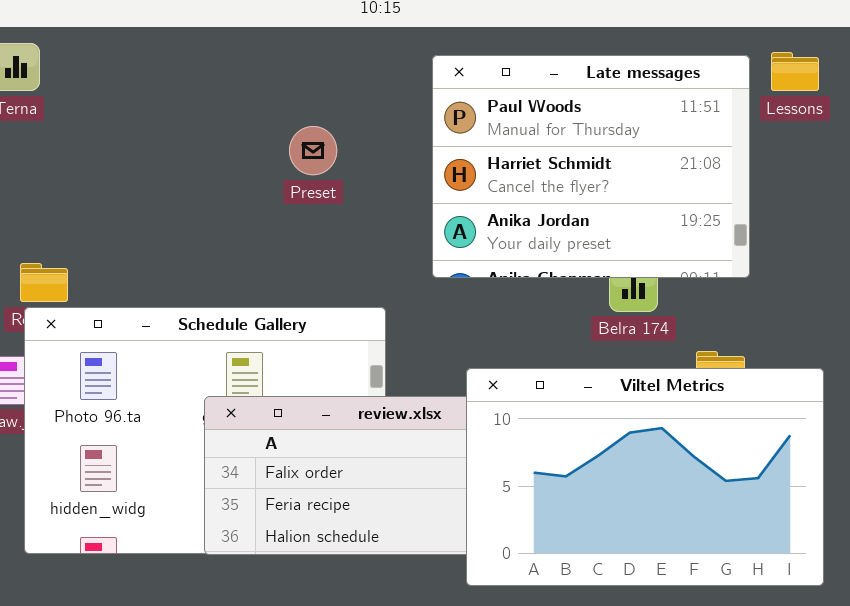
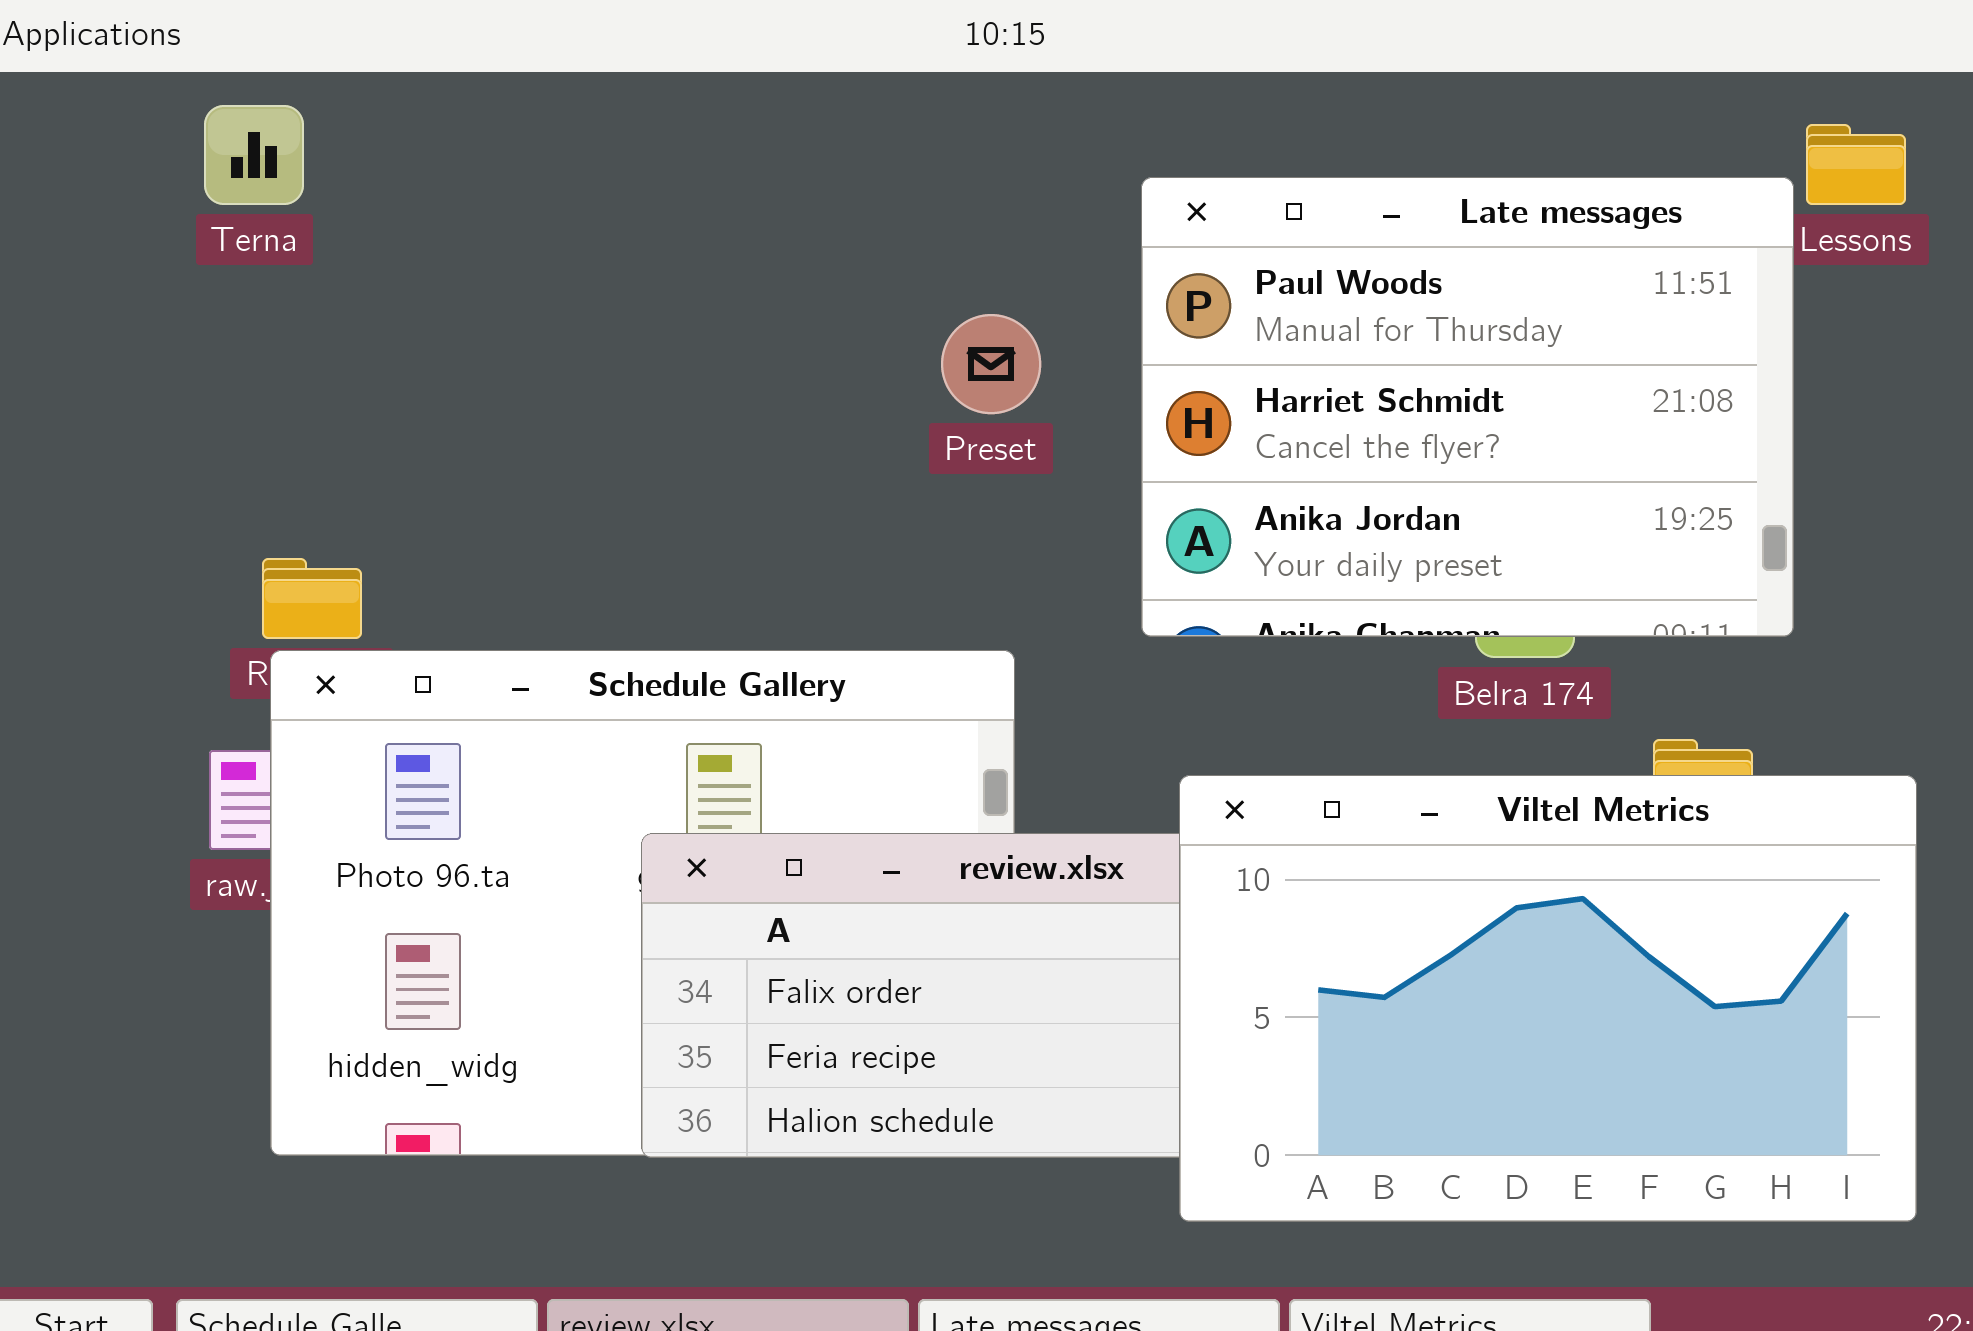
Late messages: [432,55,750,278] -> [1141,177,1794,637], moved
Preset: [289,126,337,175] -> [941,314,1041,414], moved

